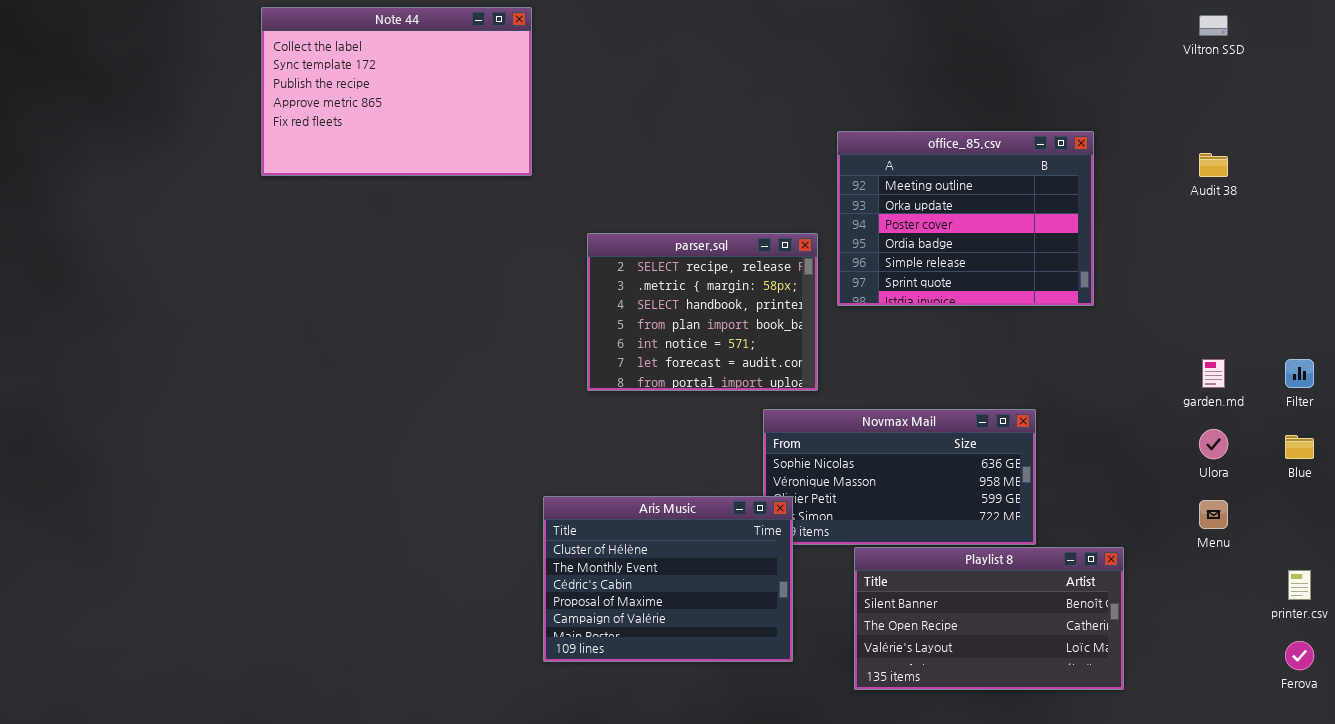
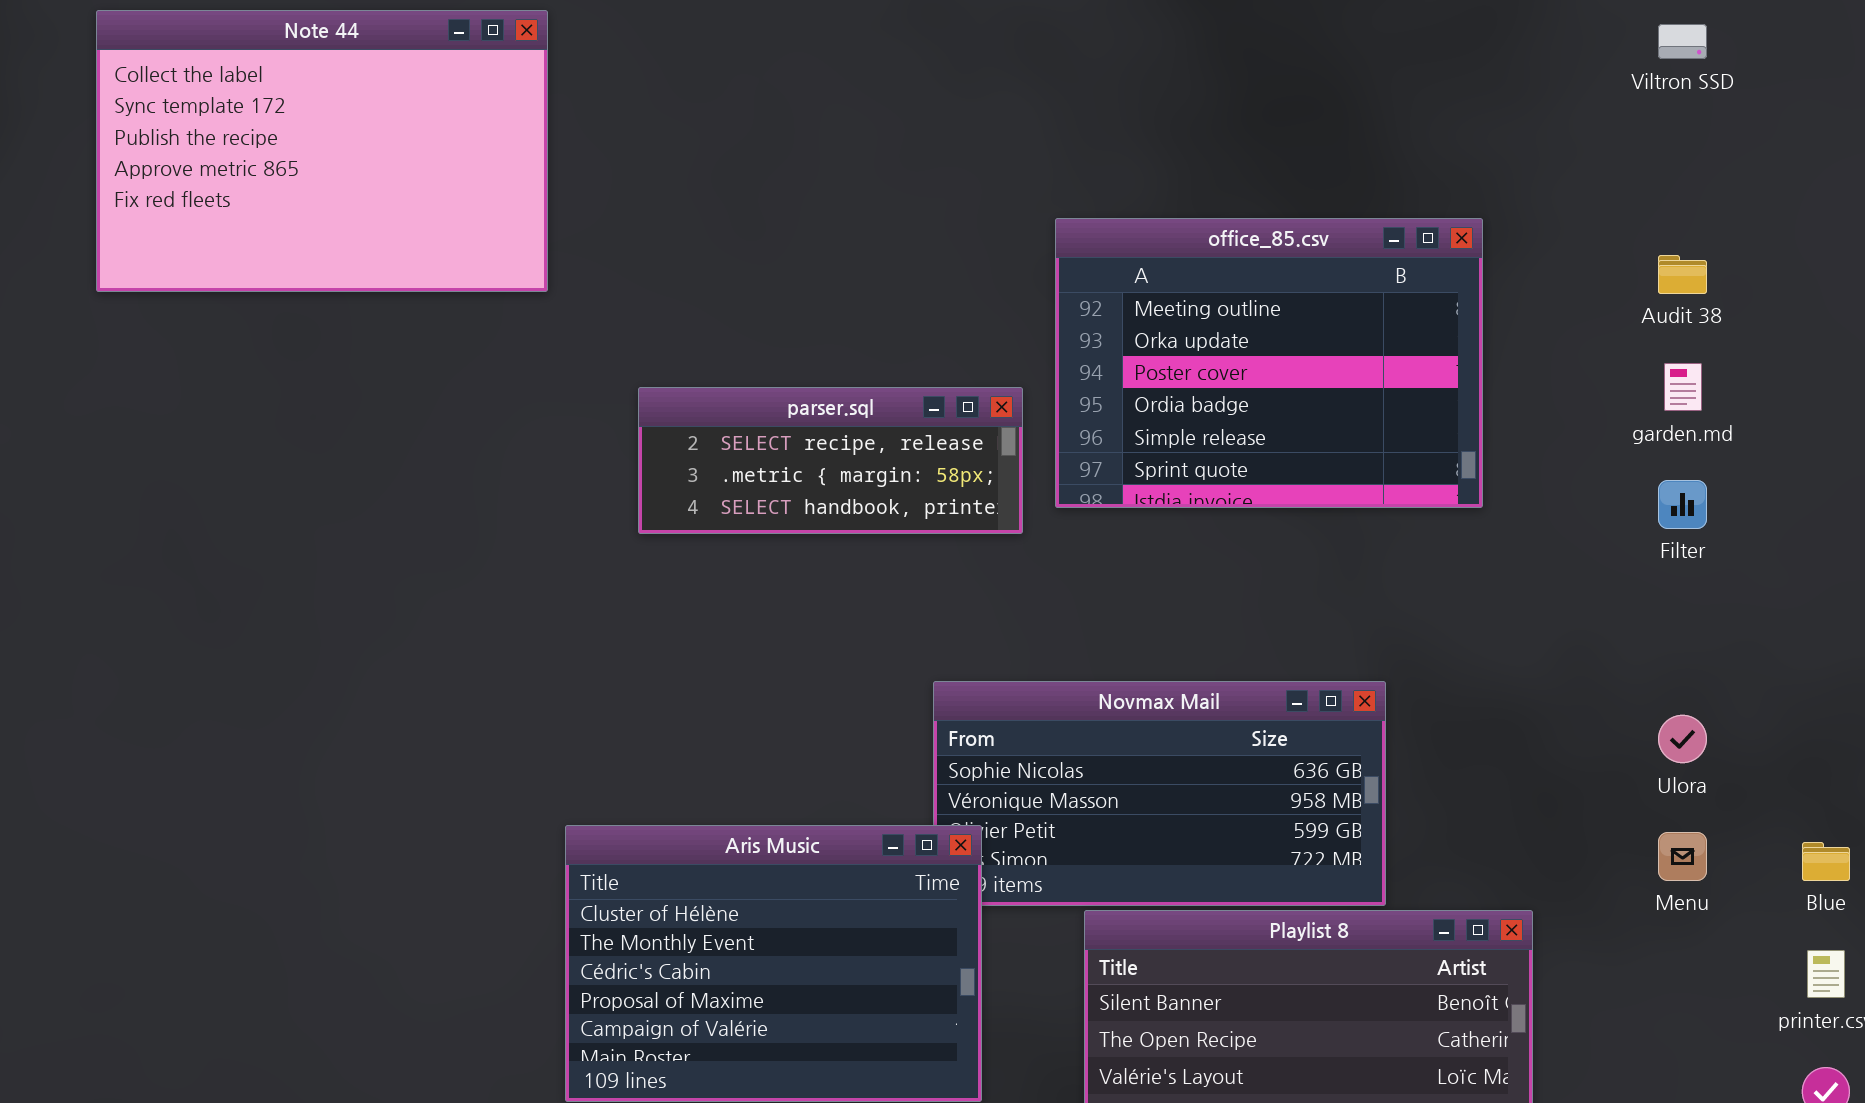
parser.sql: [587,233,818,391] -> [638,387,1023,534], resized
garden.md: [1202,359,1225,388] -> [1664,363,1702,411], moved
Filter: [1285,359,1314,388] -> [1658,480,1707,529], moved
Blue: [1285,435,1314,459] -> [1802,842,1850,881], moved

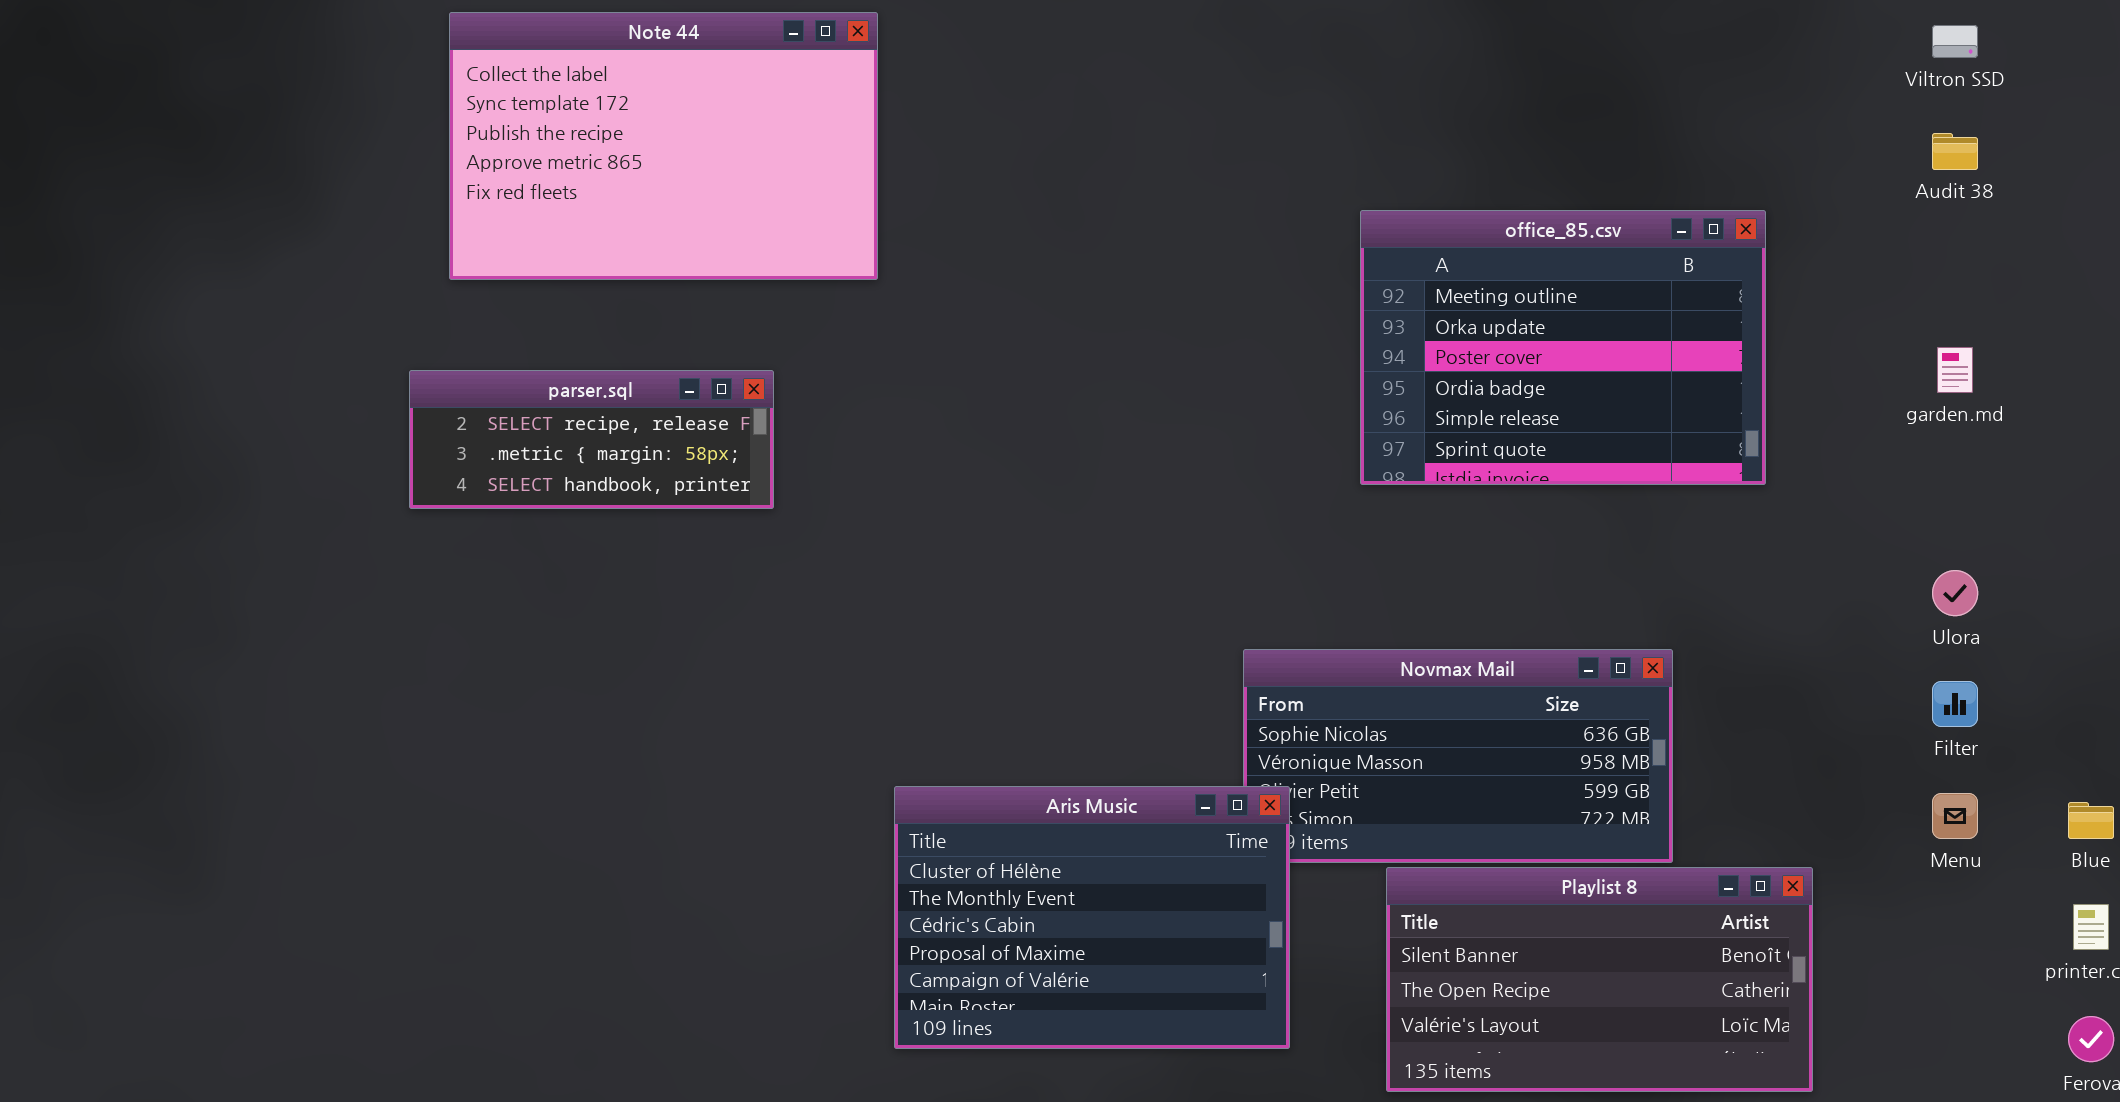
Audit 38: [1658,255,1707,294] -> [1932,133,1978,170], moved
parser.sql: [638,387,1023,534] -> [409,370,774,509], moved
Filter: [1658,480,1707,529] -> [1932,681,1978,727], moved
Ulora: [1658,715,1707,763] -> [1932,570,1978,616], moved

